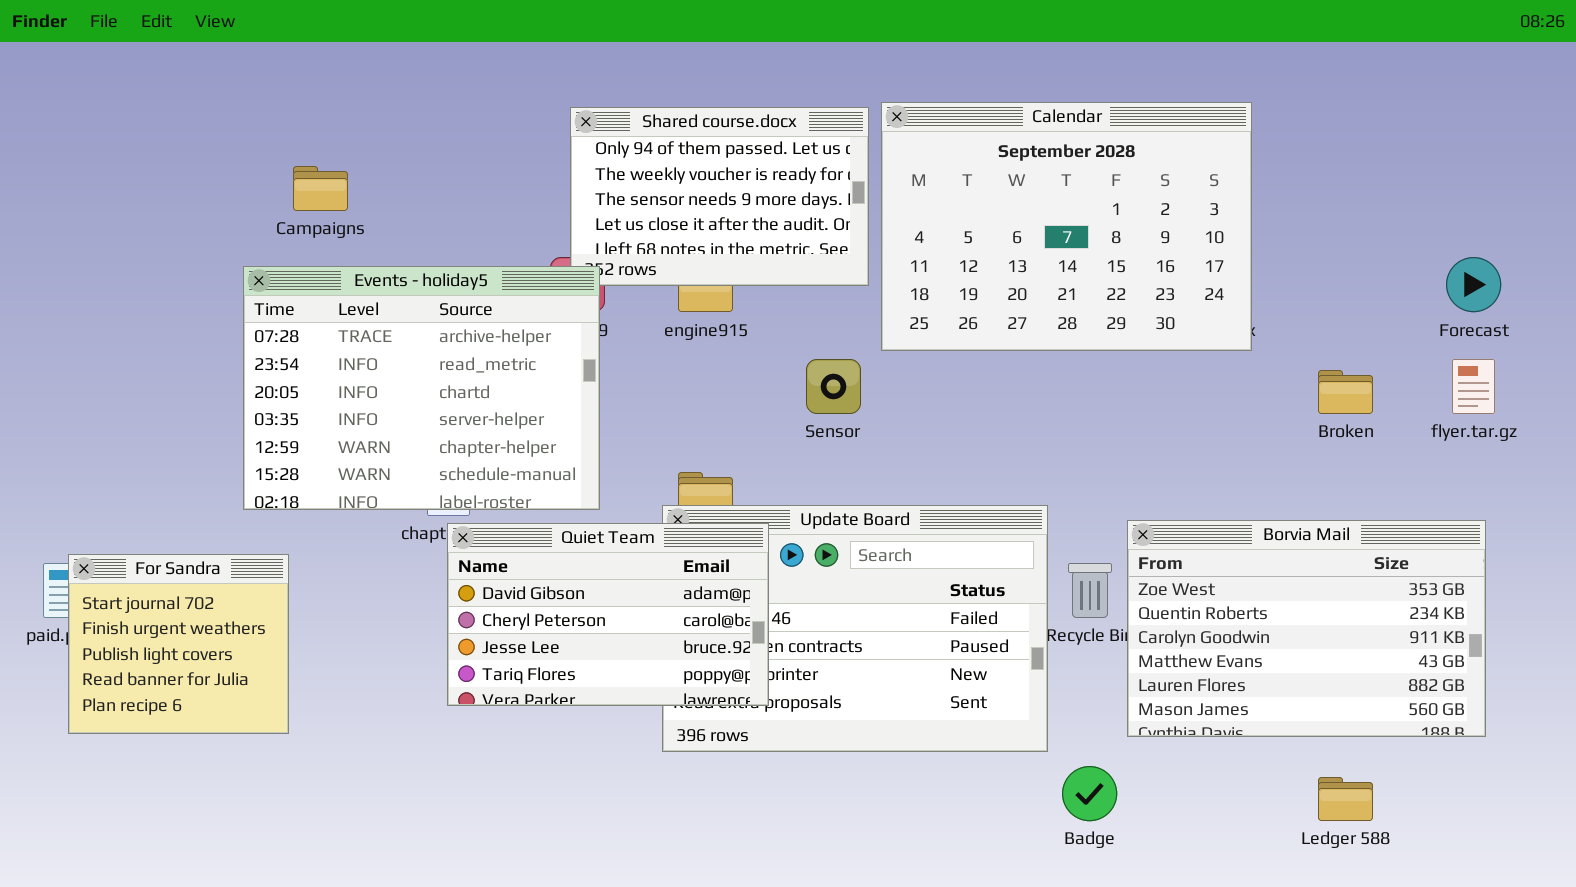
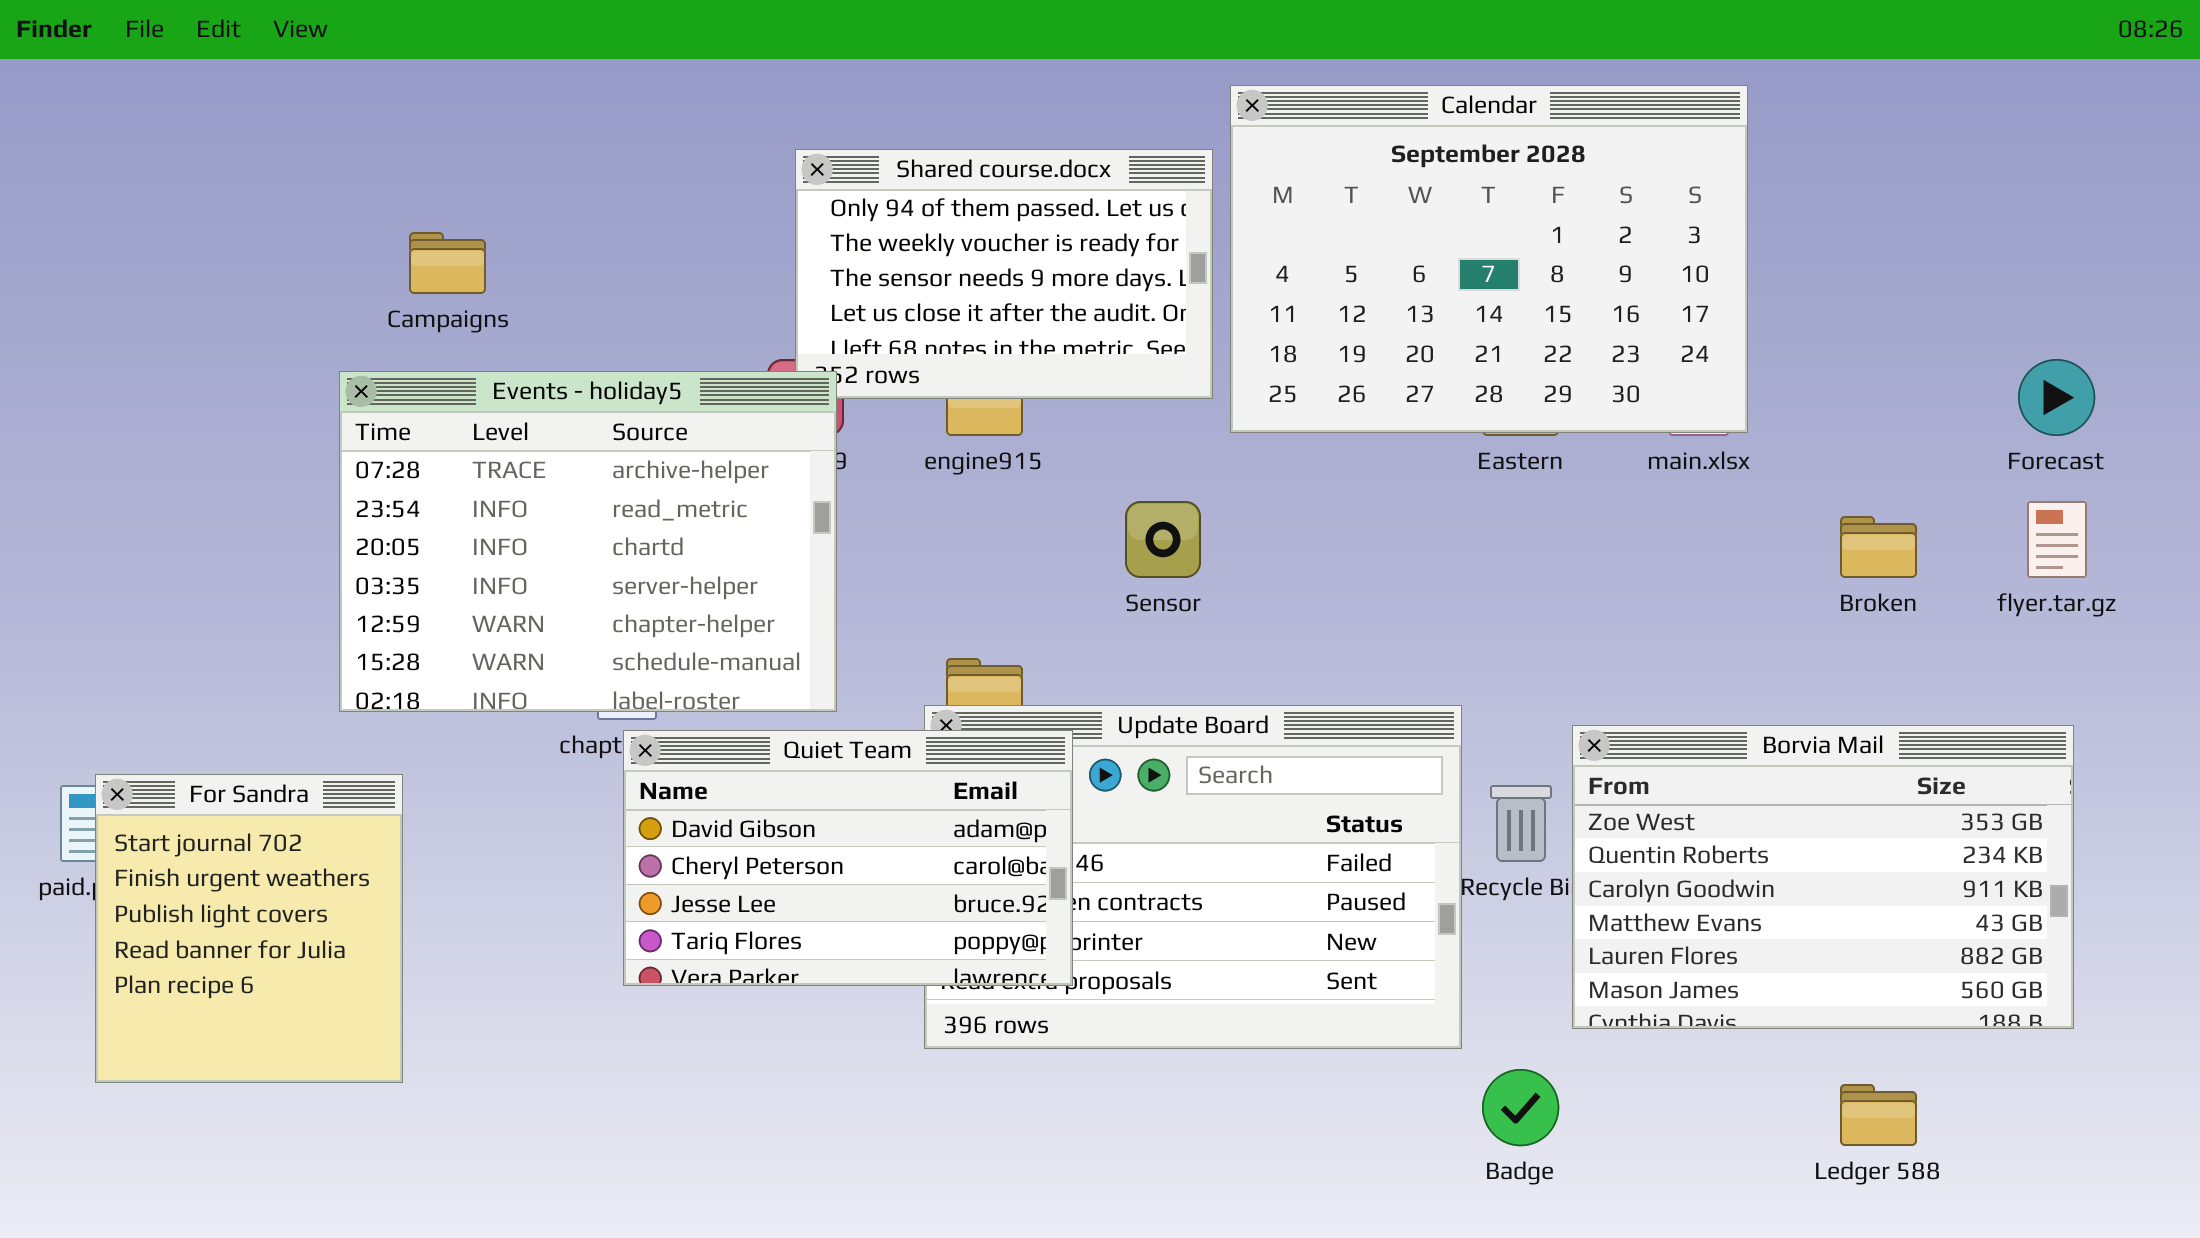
Calendar: [881,102,1252,351] -> [1230,85,1748,433], moved
For Sandra: [68,554,289,734] -> [95,774,403,1083], resized

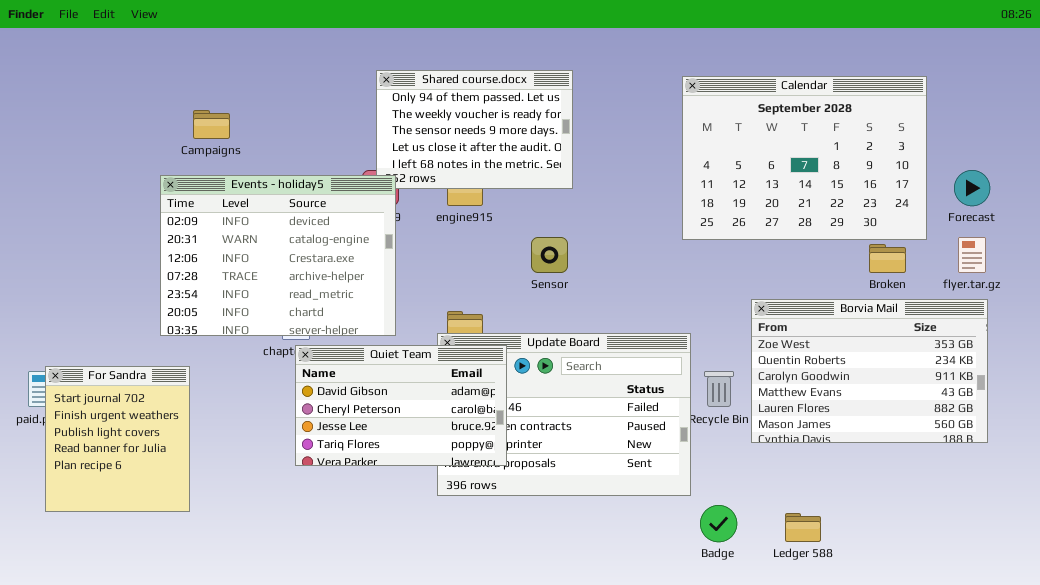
Calendar: [1230,85,1748,433] -> [682,76,927,240], moved
Events - holiday5: [339,371,837,712] -> [160,175,396,336], scrolled up 3 rows
Borvia Mail: [1572,725,2074,1029] -> [751,299,988,443], moved
Ledger 588: [1840,1084,1917,1146] -> [785,513,821,542], moved

